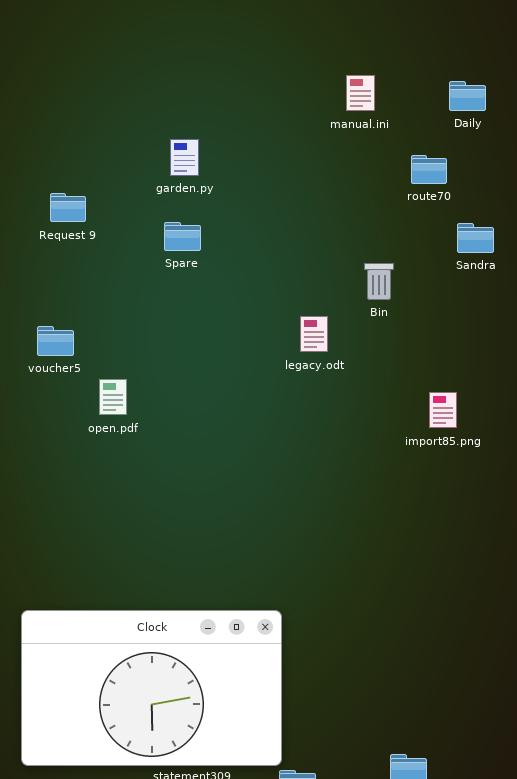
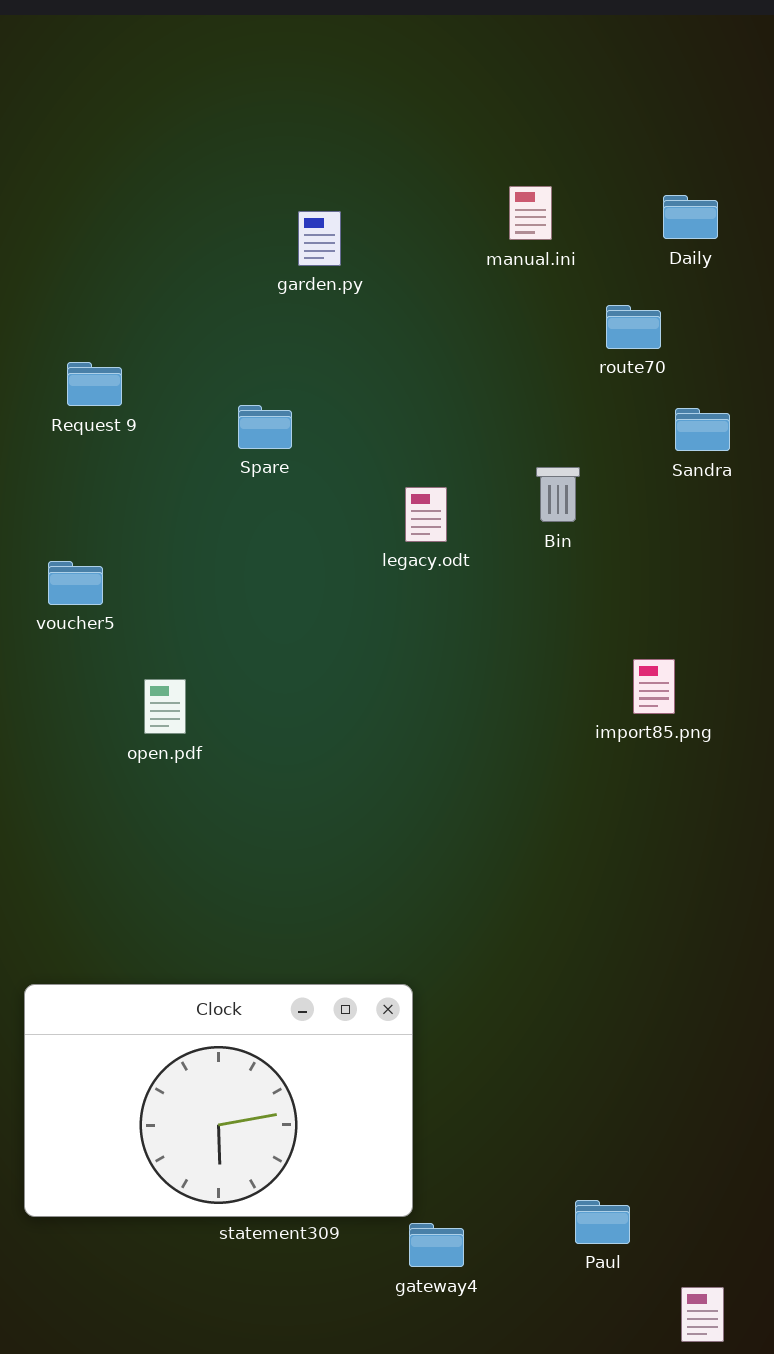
garden.py: [170,139,199,176] -> [298,211,341,266], moved
legacy.odt: [300,316,328,352] -> [405,487,447,542], moved
open.pdf: [99,379,127,415] -> [144,679,186,734], moved

